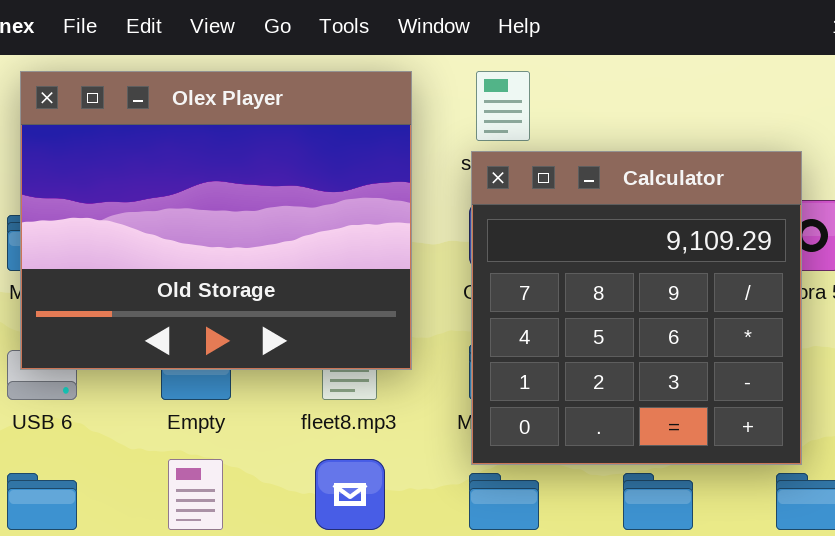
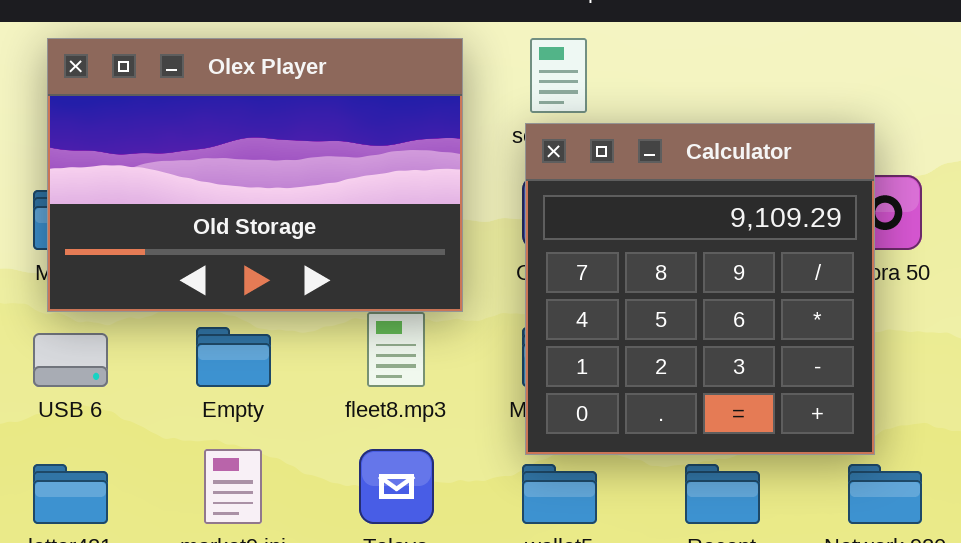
Olex Player: [20,71,412,370] -> [47,38,463,312], resized

